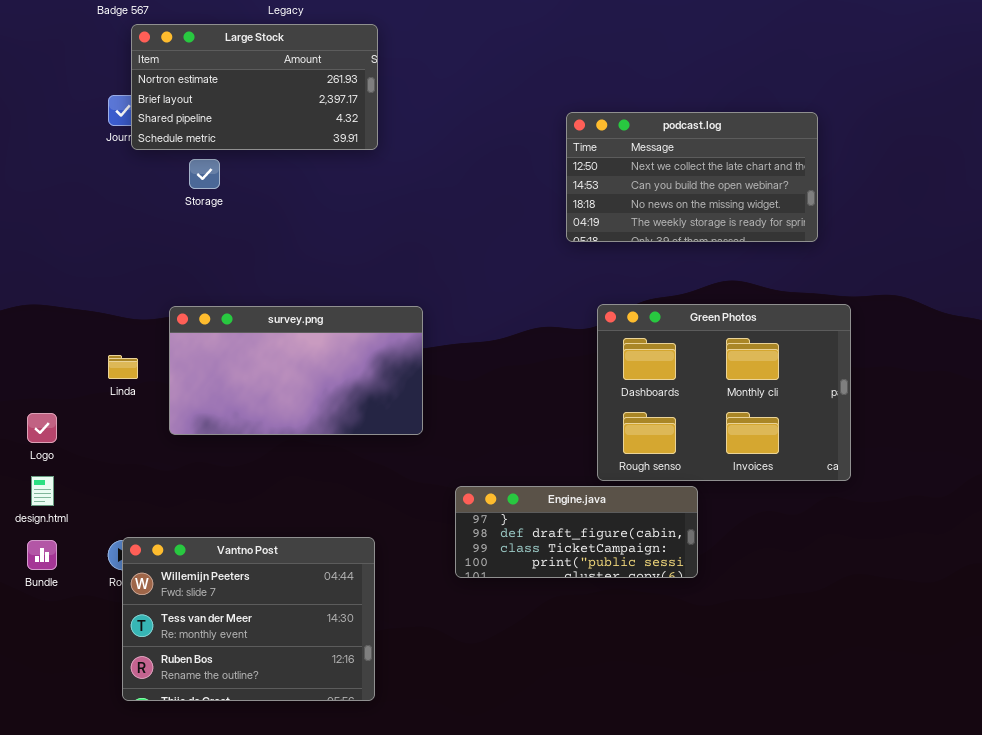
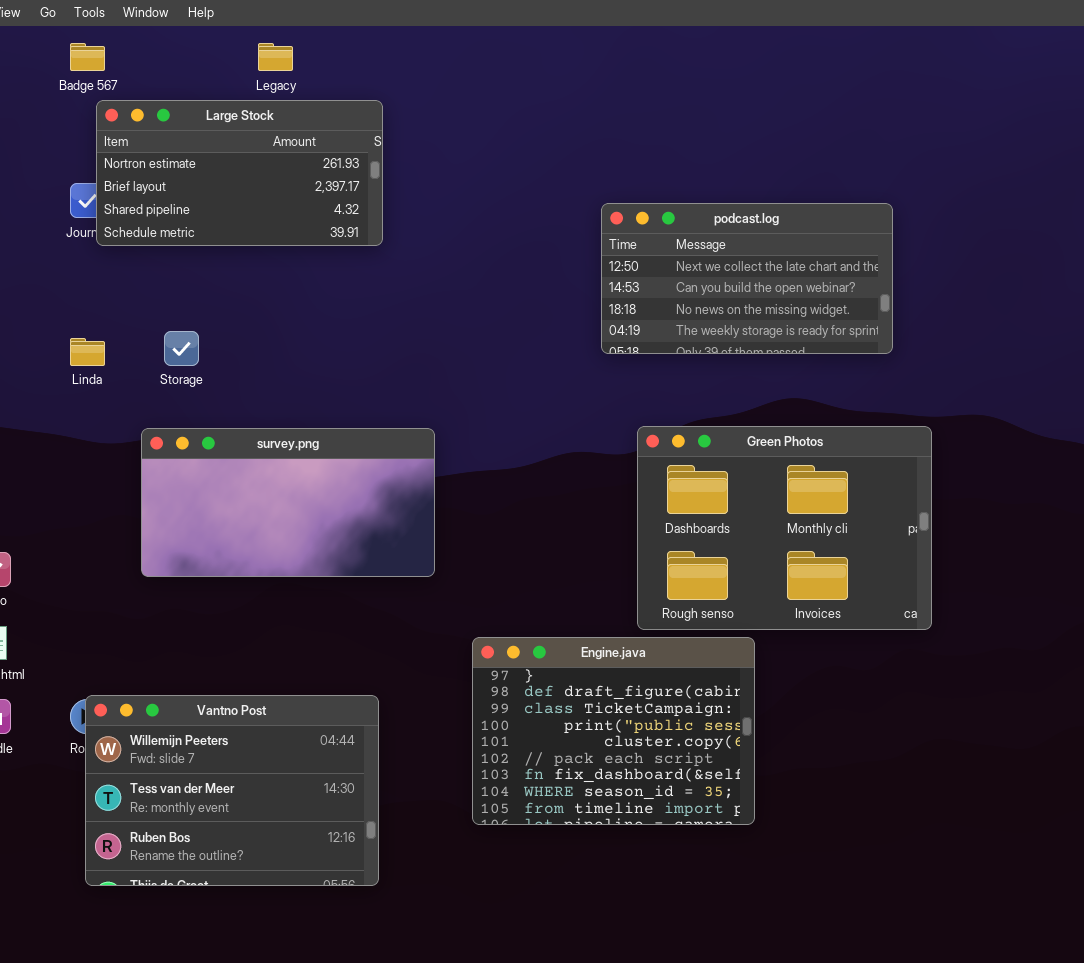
Storage: [189,159,220,189] -> [164,331,199,366], moved
Linda: [108,355,138,379] -> [70,338,105,366], moved
Engine.java: [455,486,698,578] -> [472,637,755,825], resized

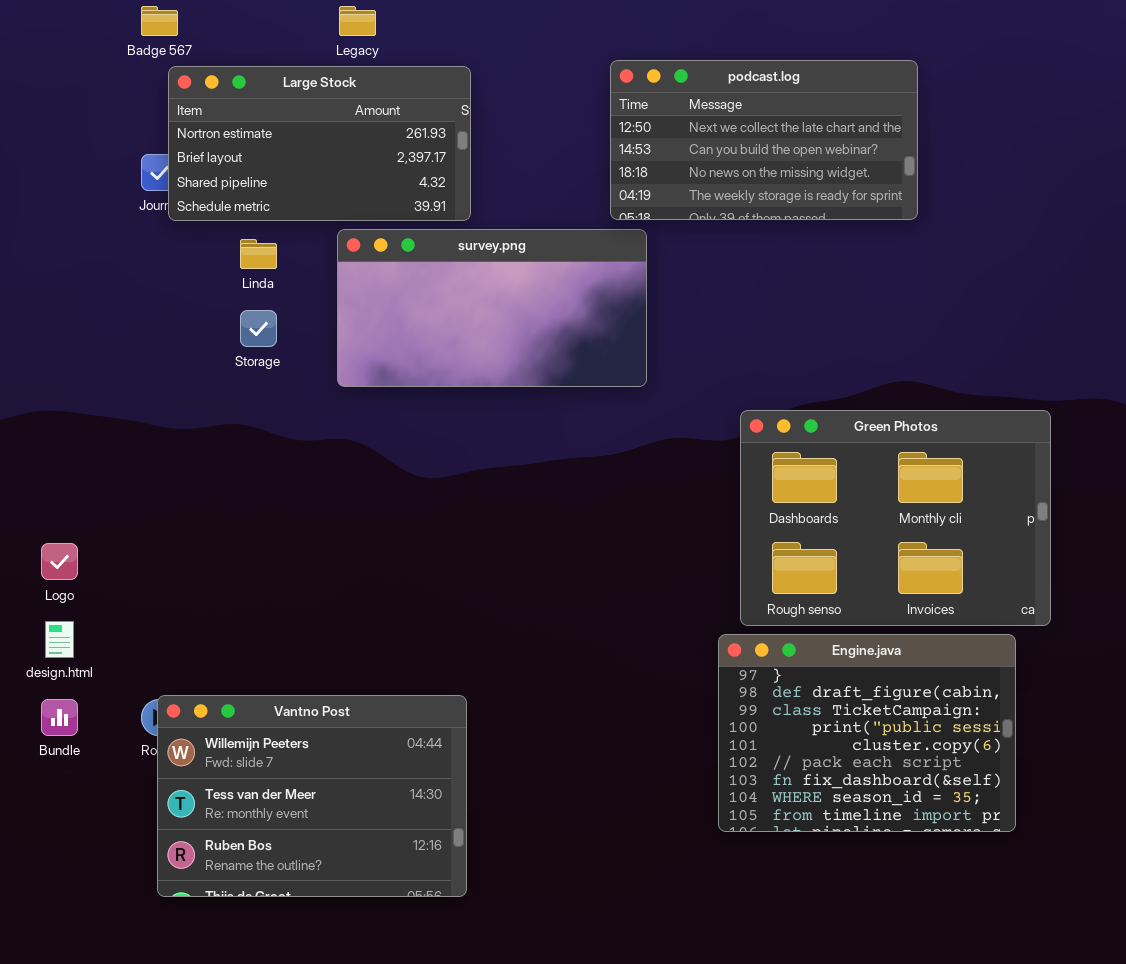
podcast.log: [601,203,893,354] -> [610,60,918,220], moved
Linda: [70,338,105,366] -> [240,239,277,269], moved
survey.png: [141,428,435,577] -> [337,229,647,387], moved
Engine.java: [472,637,755,825] -> [718,634,1016,832], moved

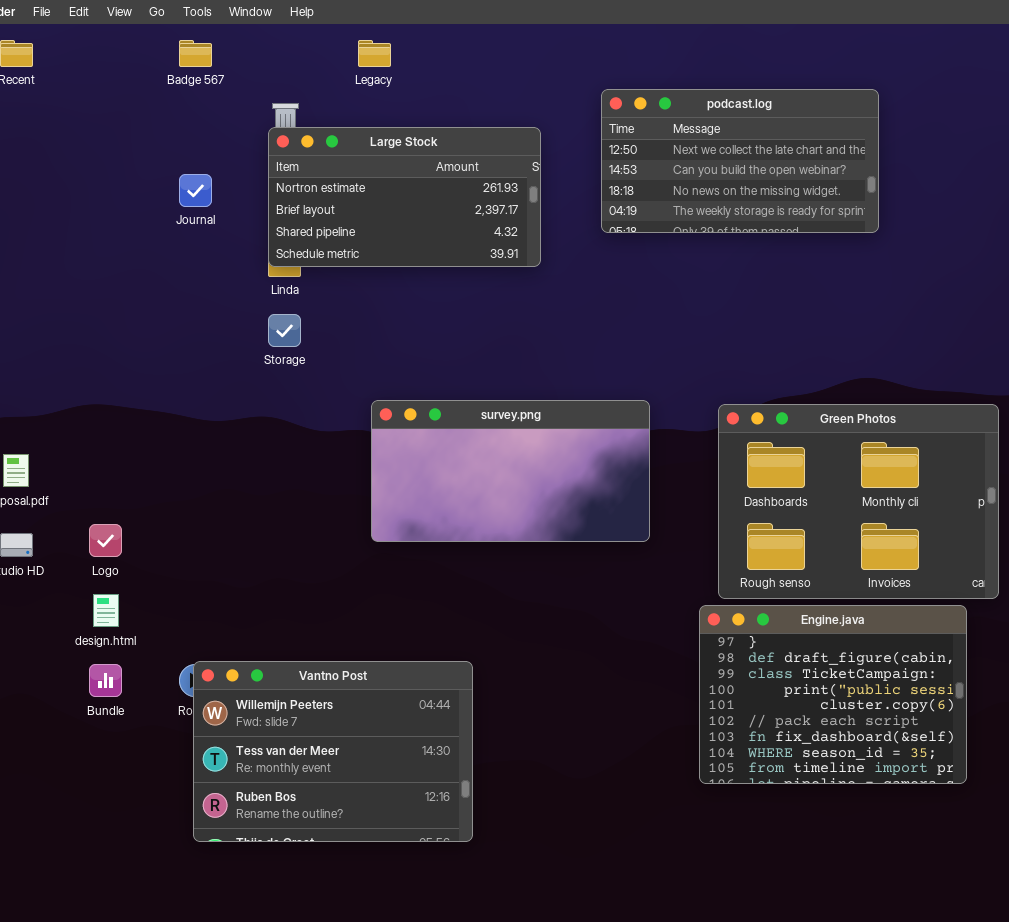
Large Stock: [168,66,471,221] -> [268,127,541,267], moved
survey.png: [337,229,647,387] -> [371,400,650,542], moved

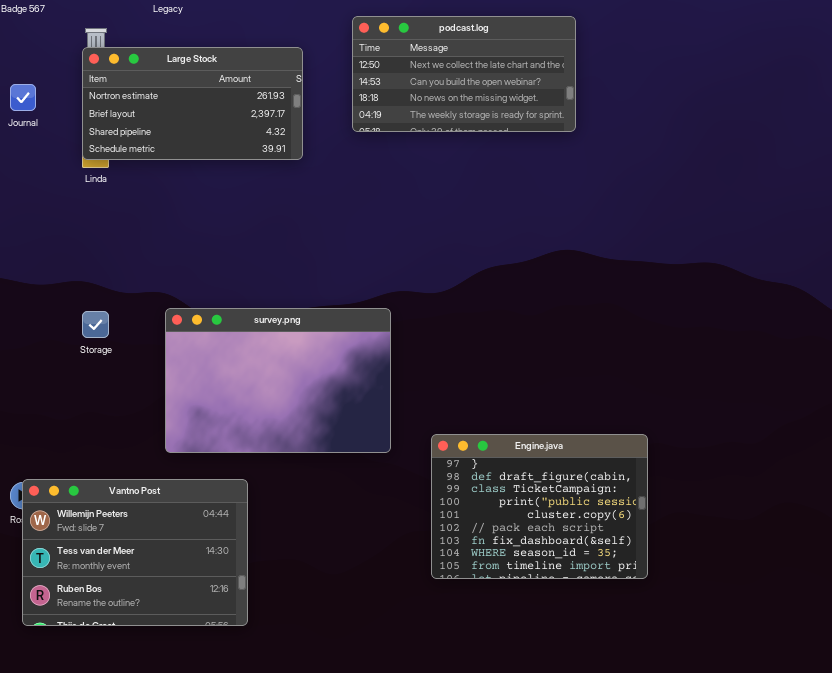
Storage: [268,314,301,347] -> [82,311,109,338], moved
survey.png: [371,400,650,542] -> [165,308,391,453], moved, resized
Green Photos: [718,404,999,599] -> none, closed

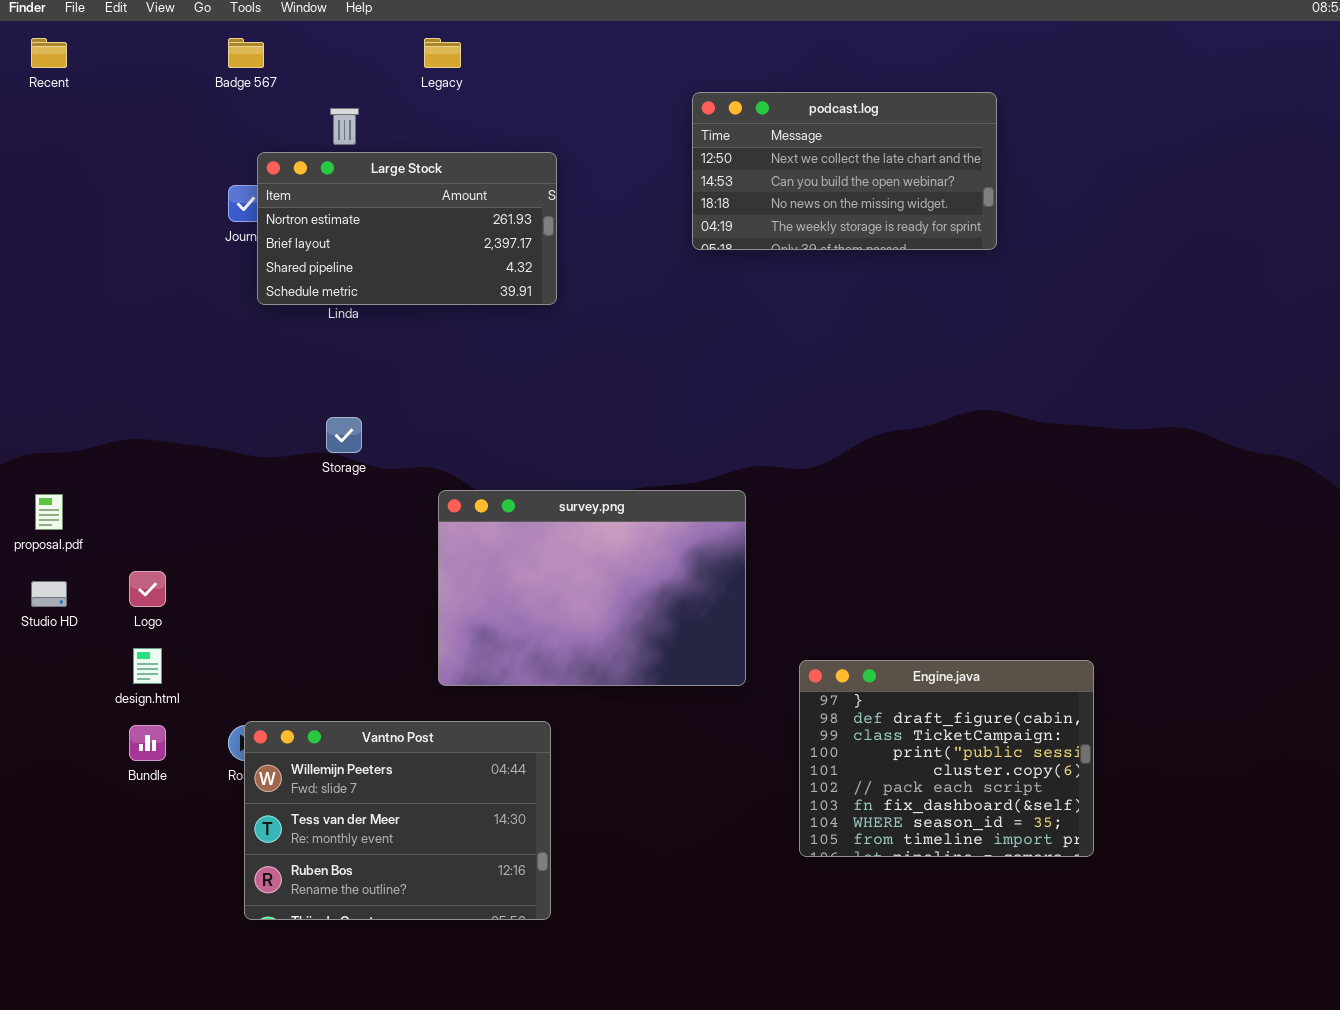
Large Stock: [82,47,303,160] -> [257,152,557,305], moved
Storage: [82,311,109,338] -> [326,417,362,453], moved

